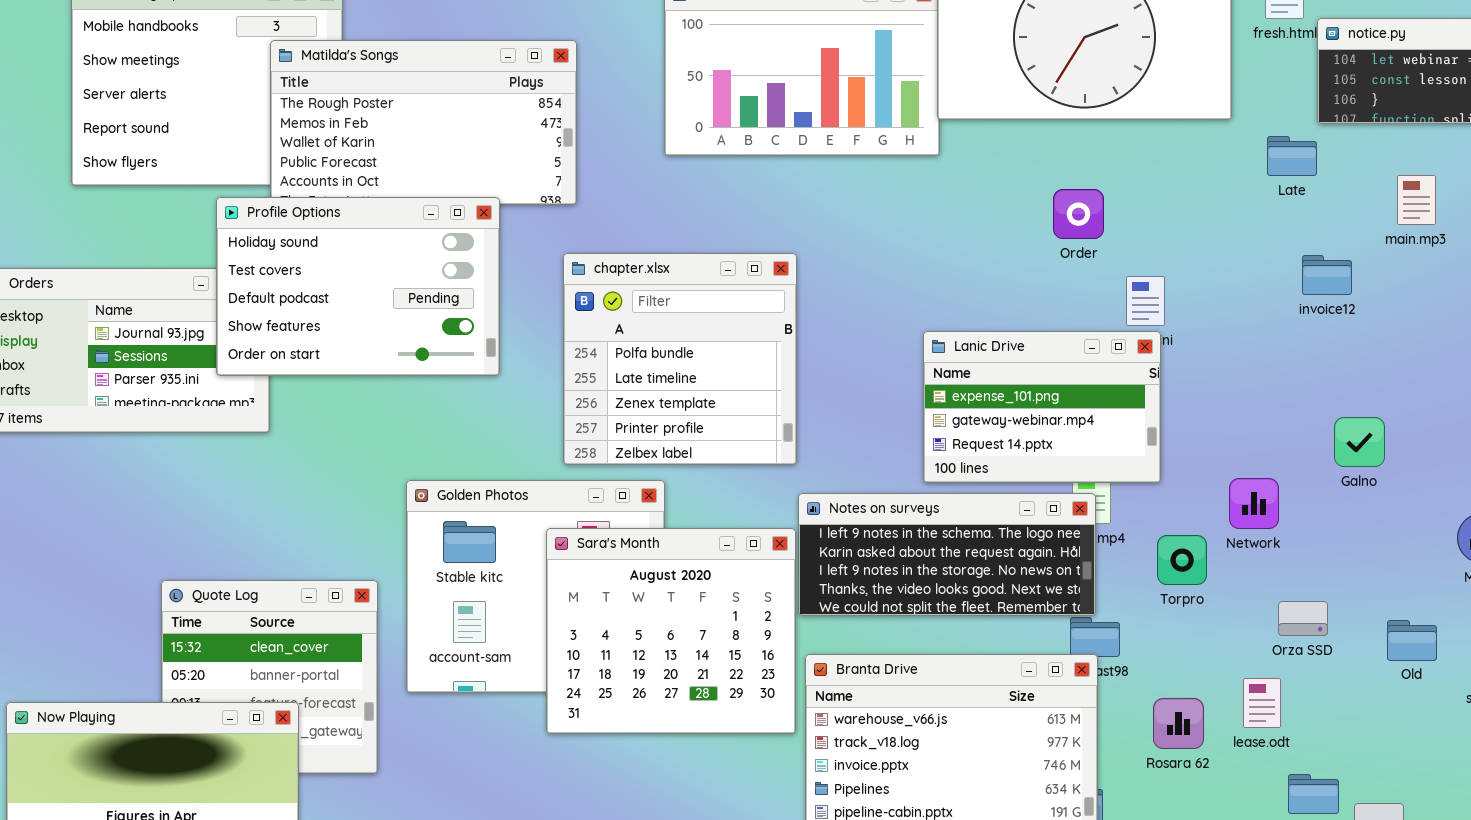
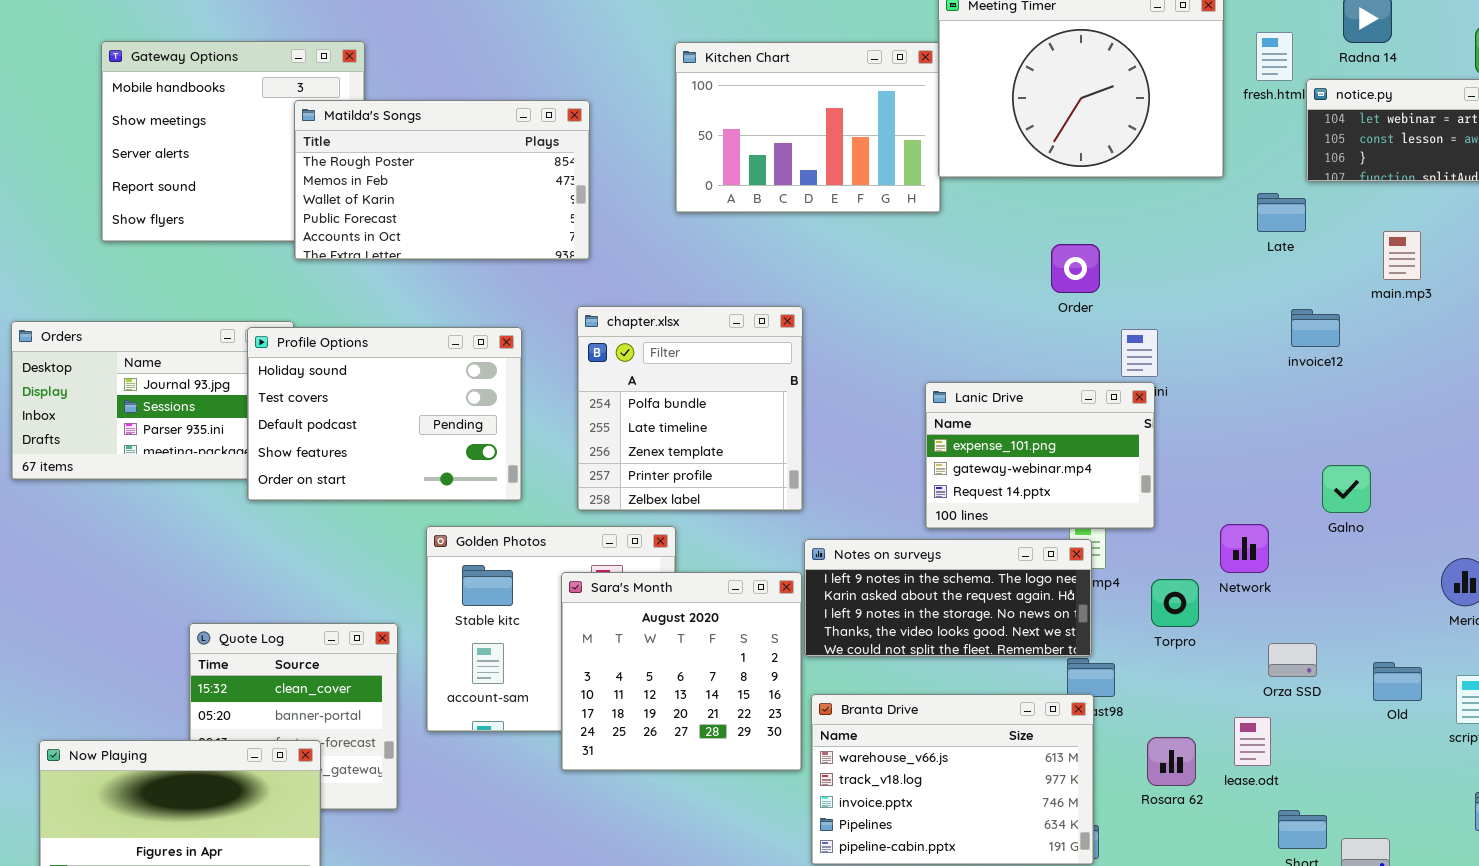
Profile Options: [216,197,500,376] -> [247,327,522,501], moved

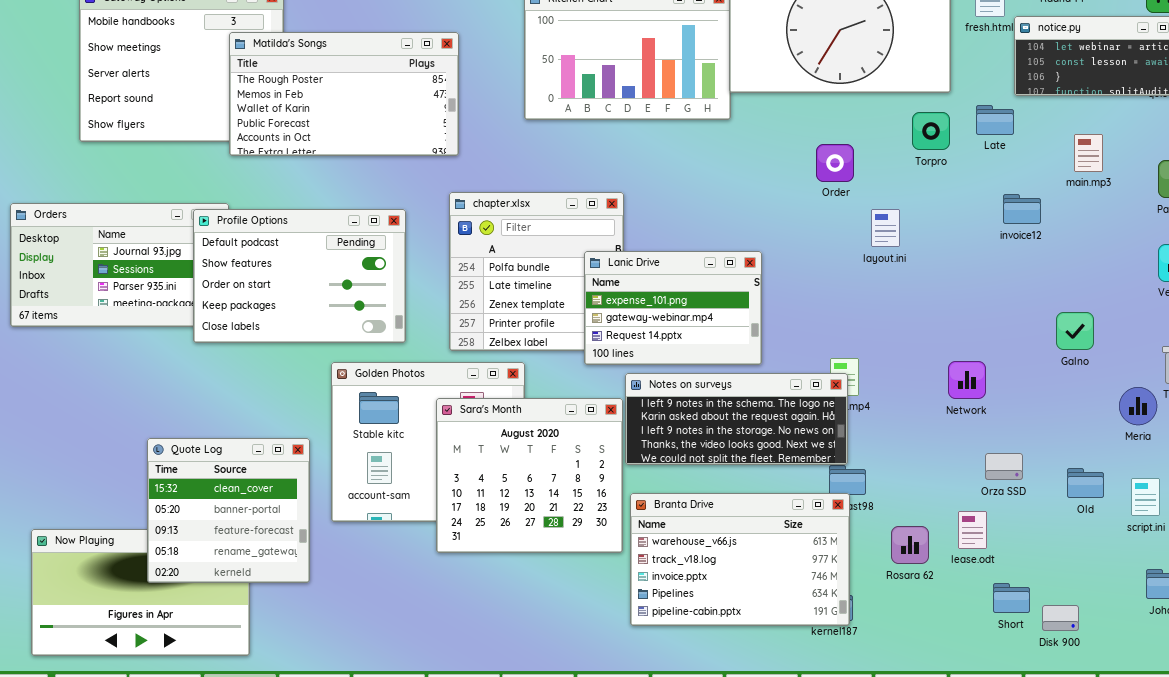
Profile Options: [247,327,522,501] -> [193,209,406,343], scrolled down 2 rows
Lanic Drive: [925,382,1155,529] -> [584,251,762,365], moved
Galno: [1322,465,1371,513] -> [1056,312,1094,350], moved
Torpro: [1151,579,1199,627] -> [912,112,950,150], moved
Quote Log: [189,623,398,810] -> [147,438,310,583], raised

